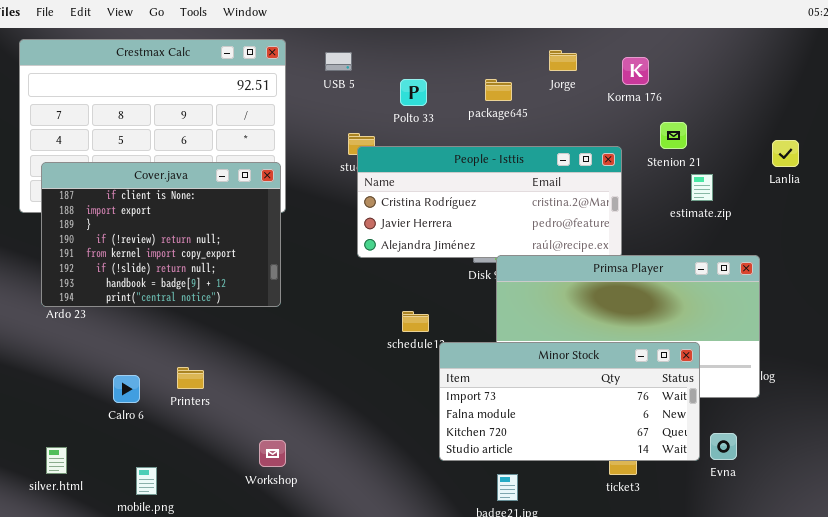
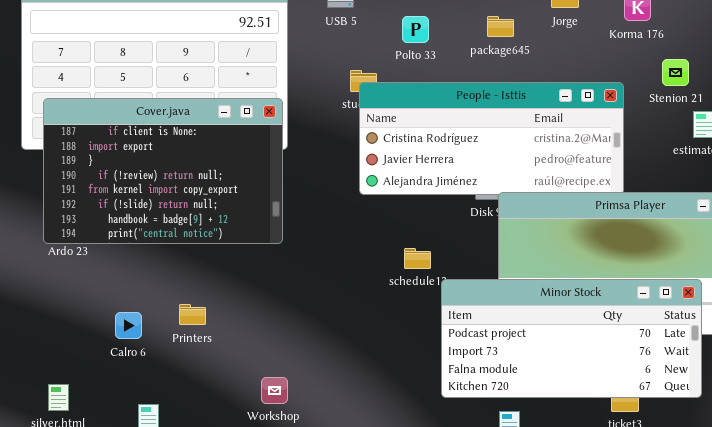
Minor Stock: [439,342,700,461] -> [441,279,702,398], scrolled up 1 row

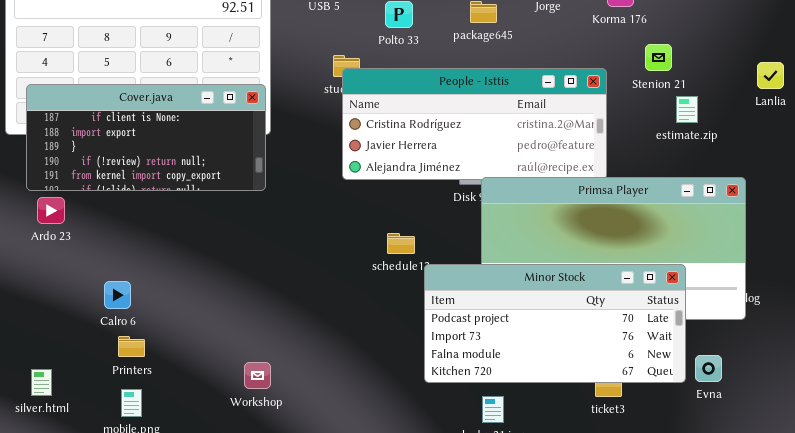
Cover.java: [43,98,283,244] -> [26,84,266,191], resized
Printers: [179,304,206,325] -> [118,336,145,357], moved
Calro 6: [115,312,142,339] -> [104,281,131,309], moved

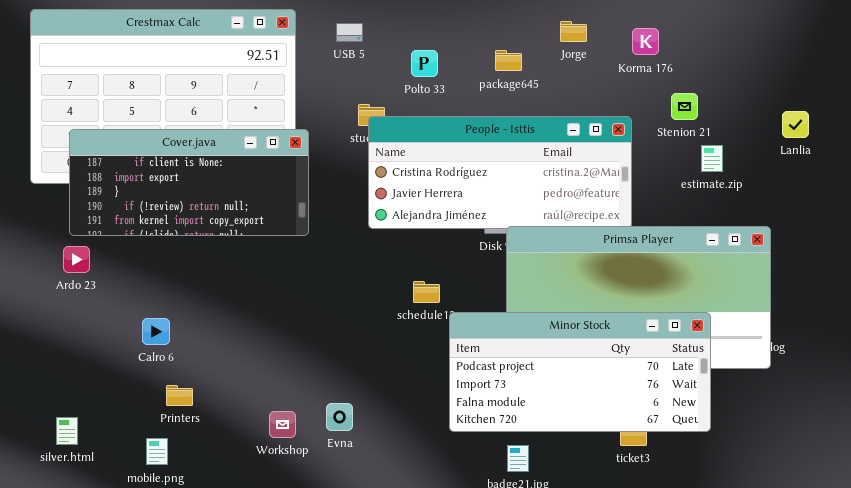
Cover.java: [26,84,266,191] -> [69,129,309,236], moved
Calro 6: [104,281,131,309] -> [142,318,170,345], moved
Printers: [118,336,145,357] -> [166,385,193,406], moved
Evna: [695,355,722,382] -> [326,403,353,431], moved

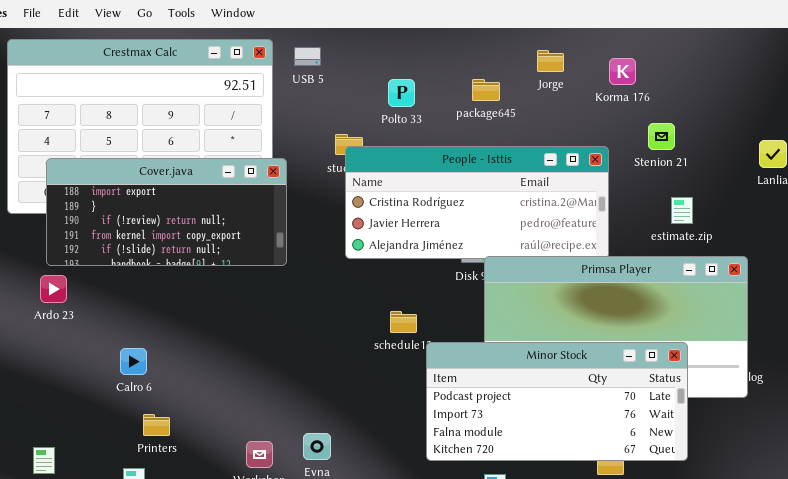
USB 5: [336,23,363,42] -> [294,47,321,66], moved
Cover.java: [69,129,309,236] -> [46,158,287,266], scrolled down 1 row
estimate.zip: [701,145,723,172] -> [671,197,693,224], moved

